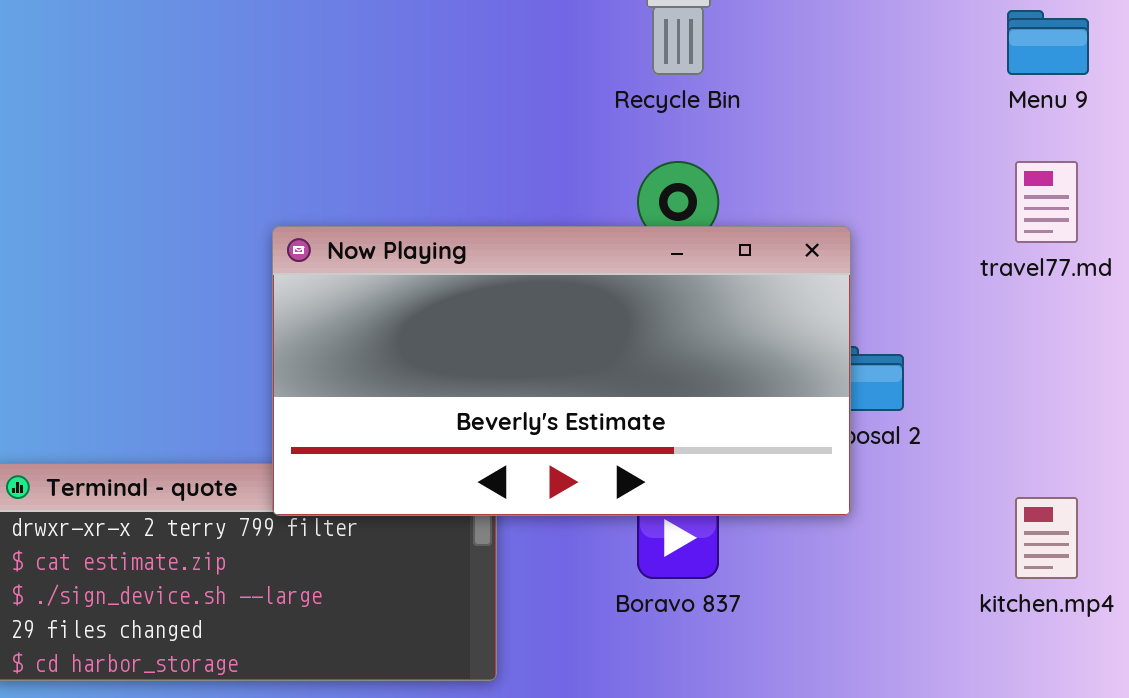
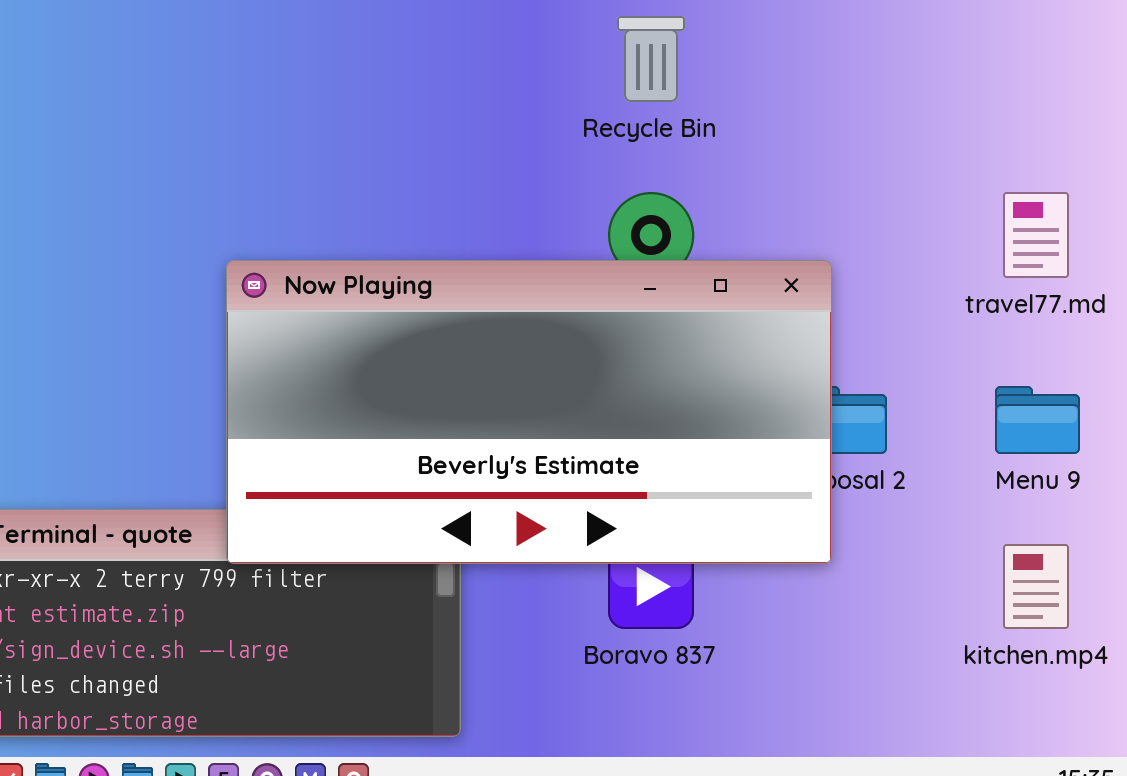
Menu 9: [1007,10,1089,75] -> [995,386,1080,454], moved

